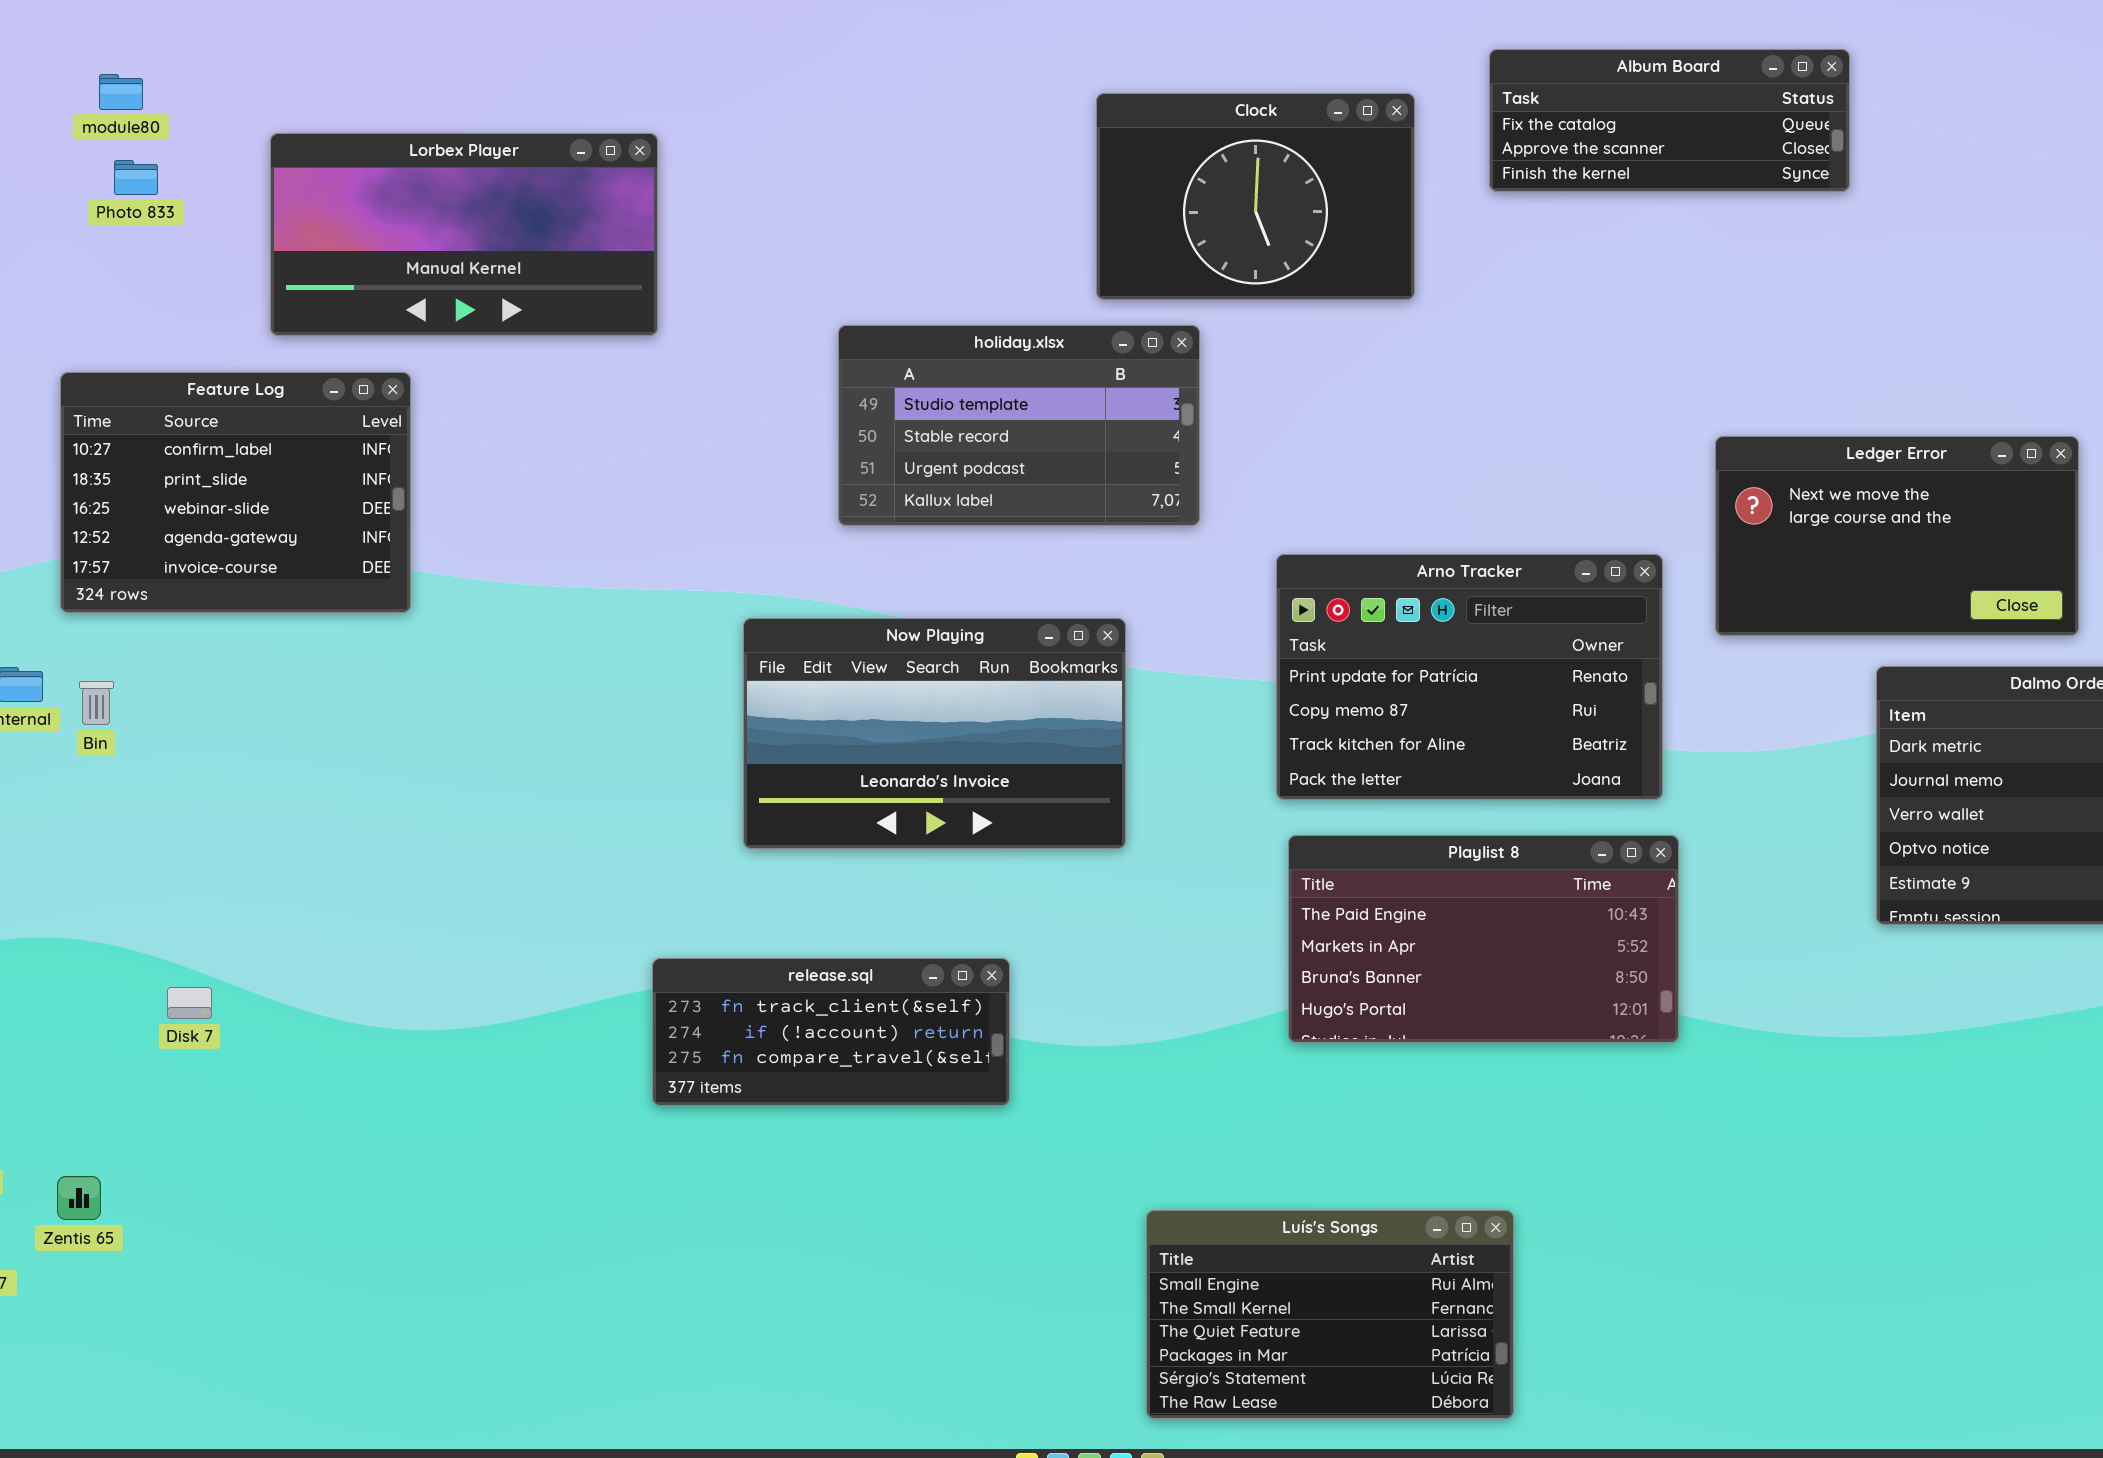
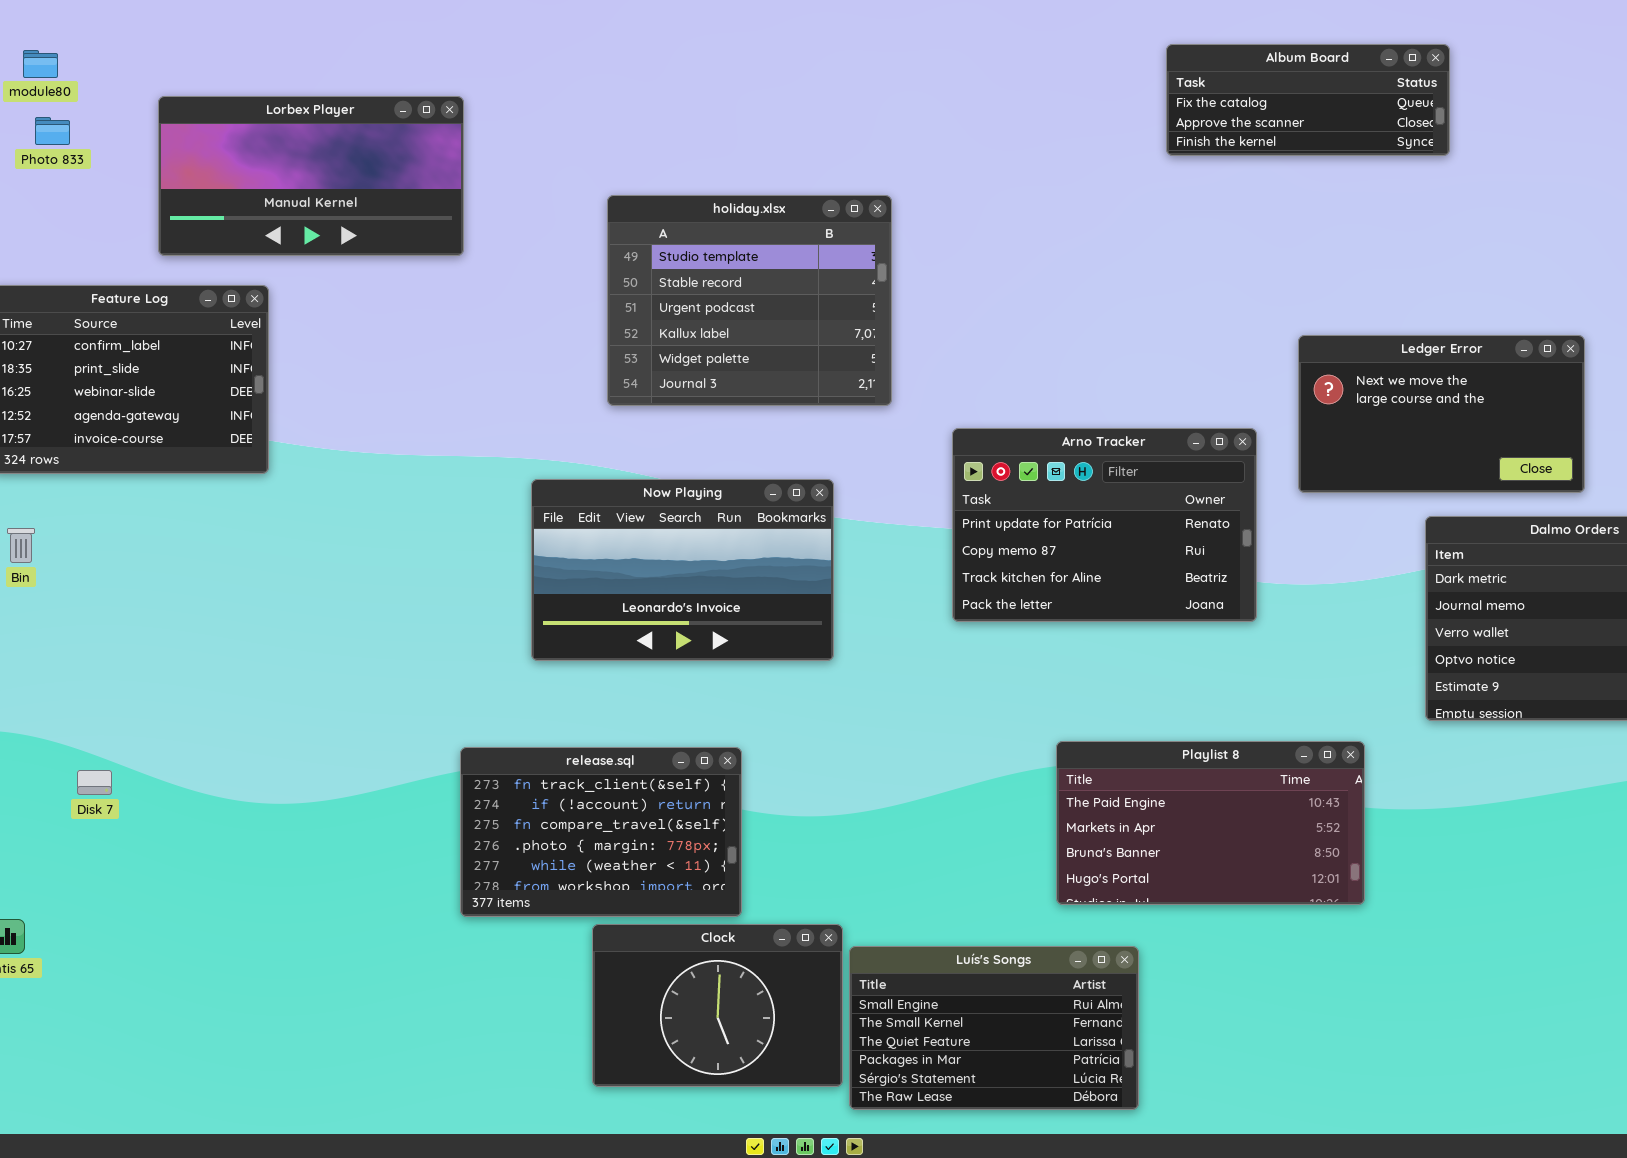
Album Board: [1489,49,1850,192] -> [1166,44,1450,156], moved
Clock: [1096,93,1415,300] -> [592,924,843,1087], moved
holiday.xlsx: [838,325,1200,526] -> [607,195,892,406], resized
Playlist 8: [1288,835,1679,1043] -> [1056,741,1365,905], moved
release.sql: [652,958,1010,1106] -> [460,747,742,917], resized

